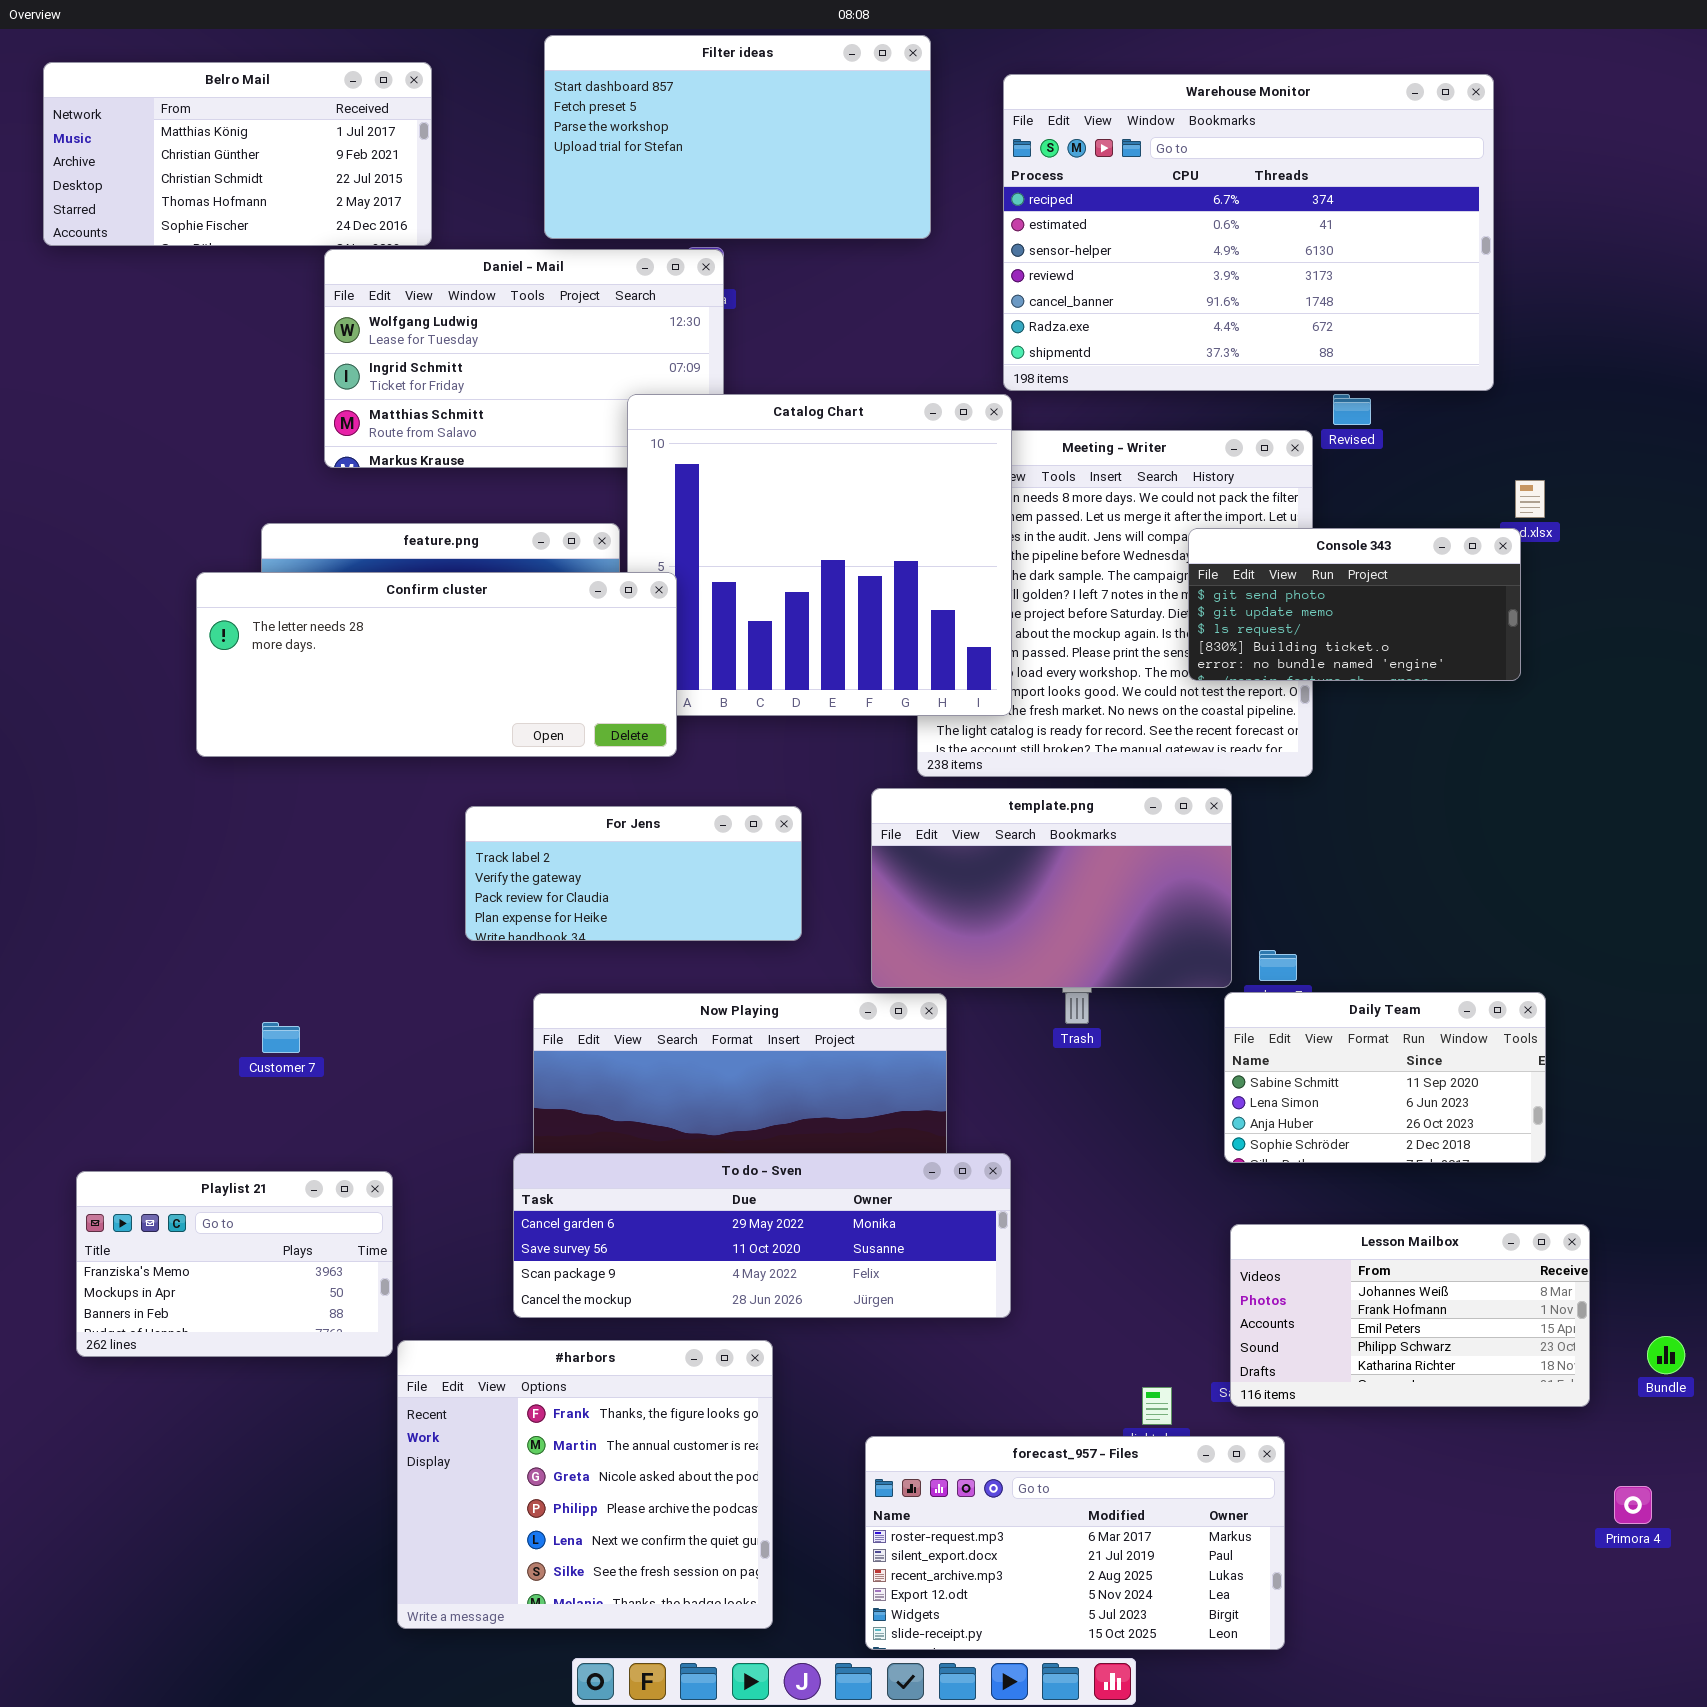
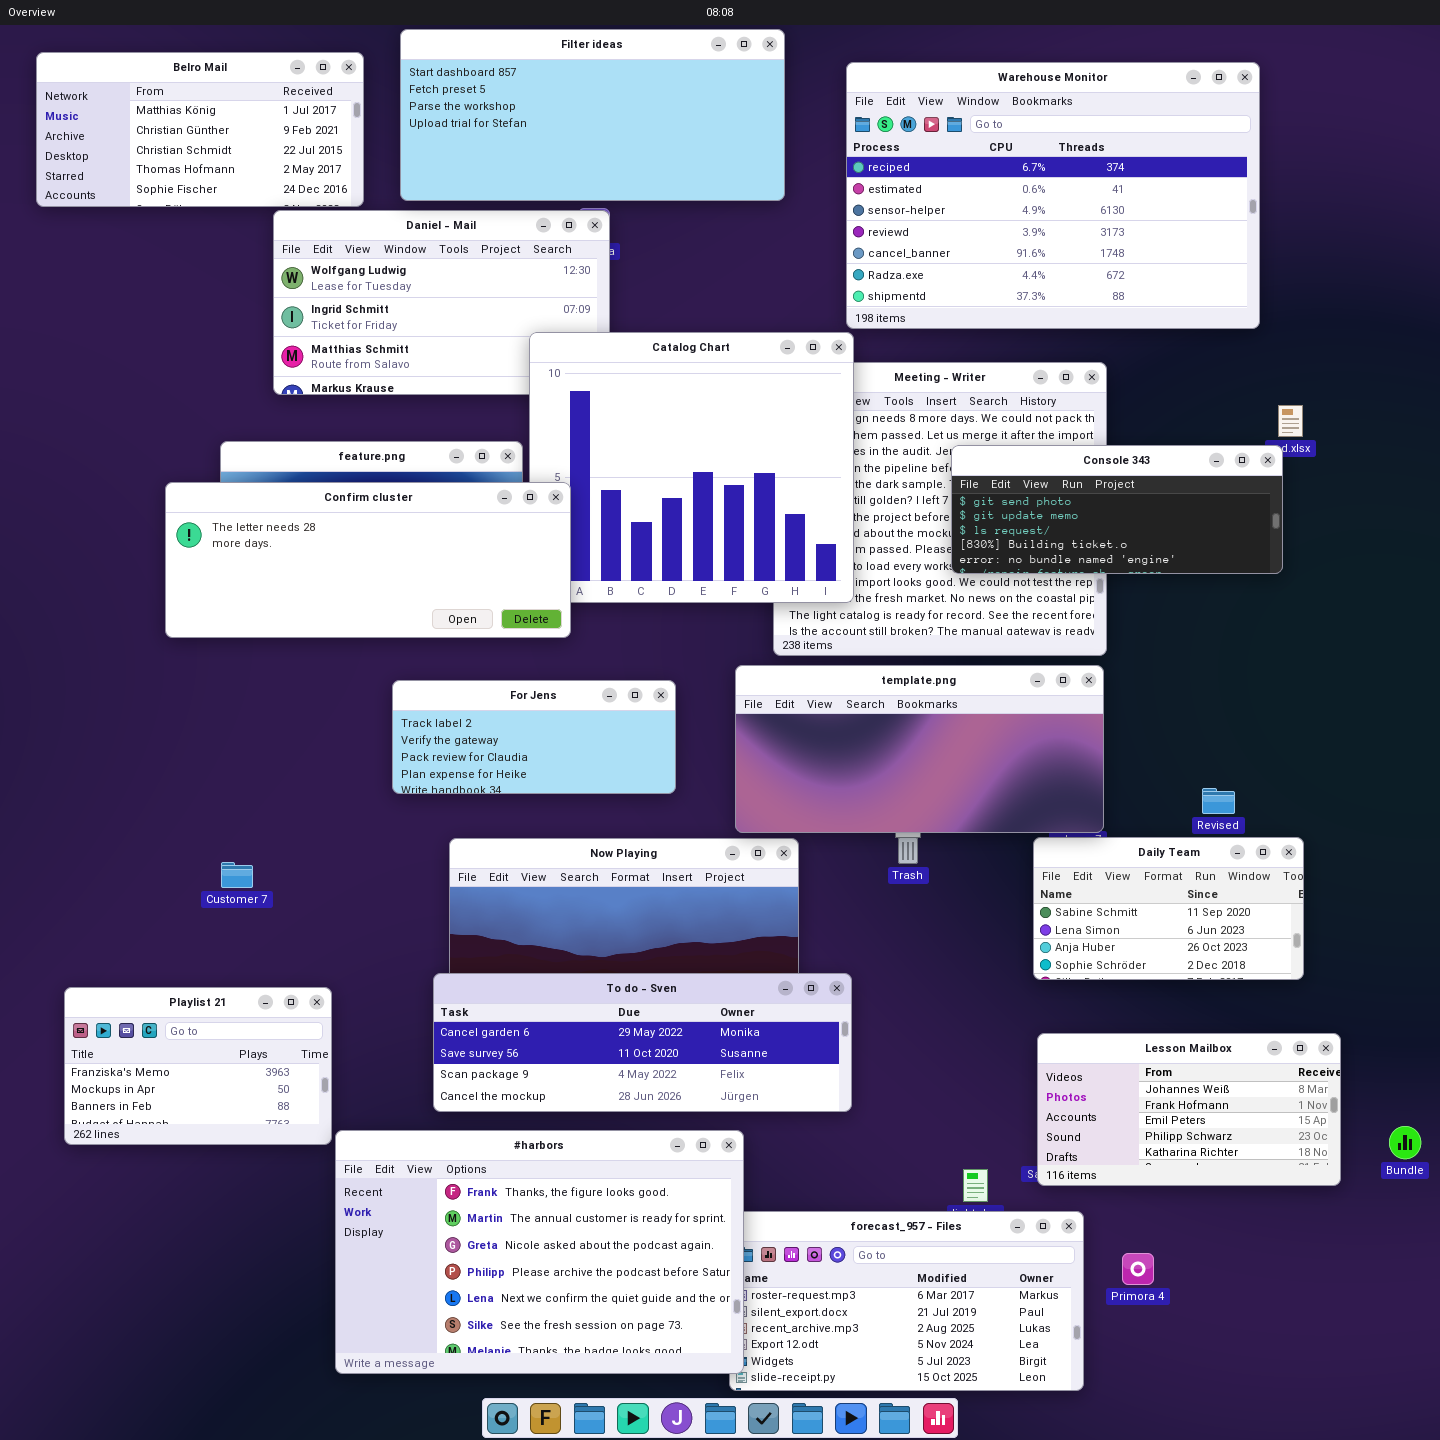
Filter ideas: [544,35,931,239] -> [400,29,785,201], resized
Revised: [1333,394,1371,425] -> [1202,788,1235,814], moved
Console 343: [1188,528,1521,681] -> [951,445,1283,574], resized
template.png: [871,788,1232,988] -> [735,665,1104,833], resized
#harbors: [397,1340,773,1629] -> [335,1130,744,1374], resized
Primora 4: [1614,1486,1652,1524] -> [1122,1253,1154,1285], moved

